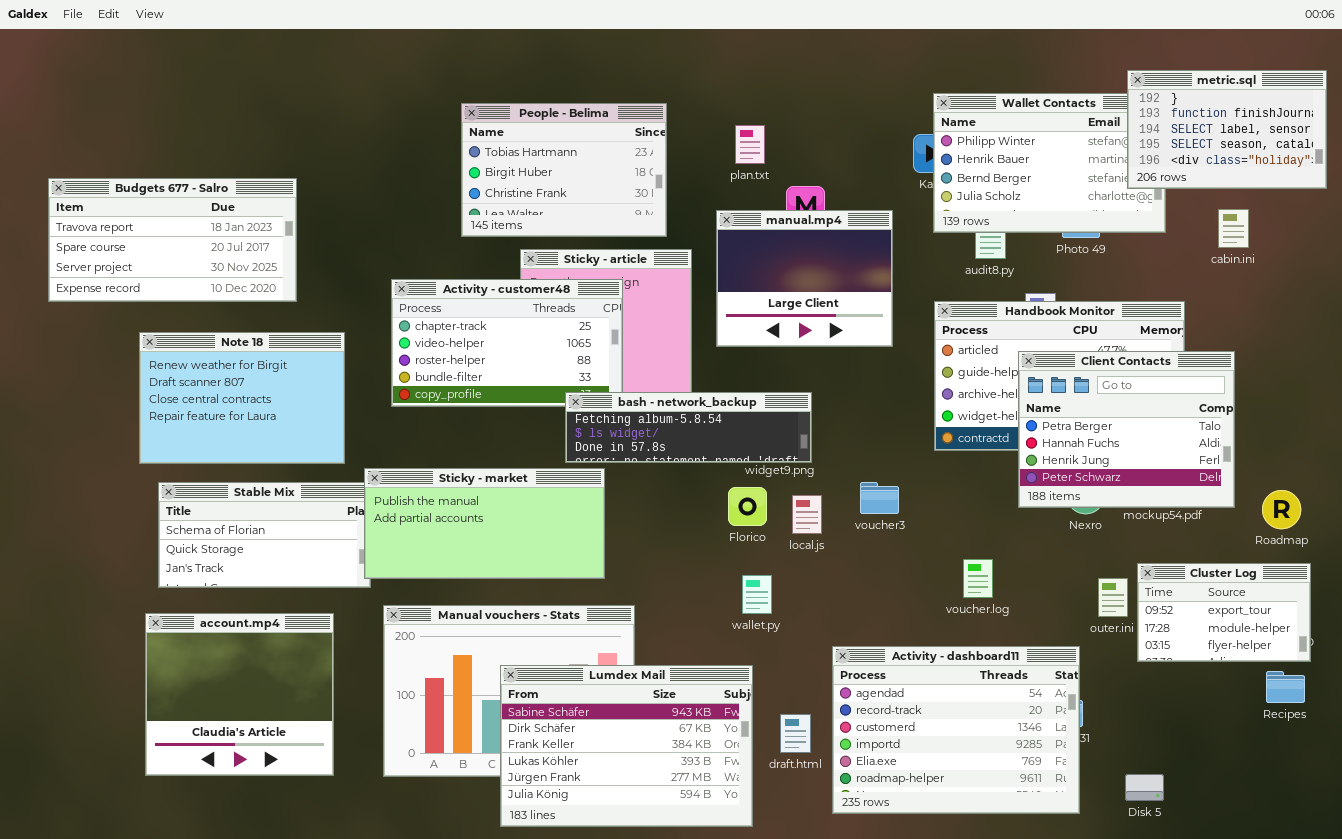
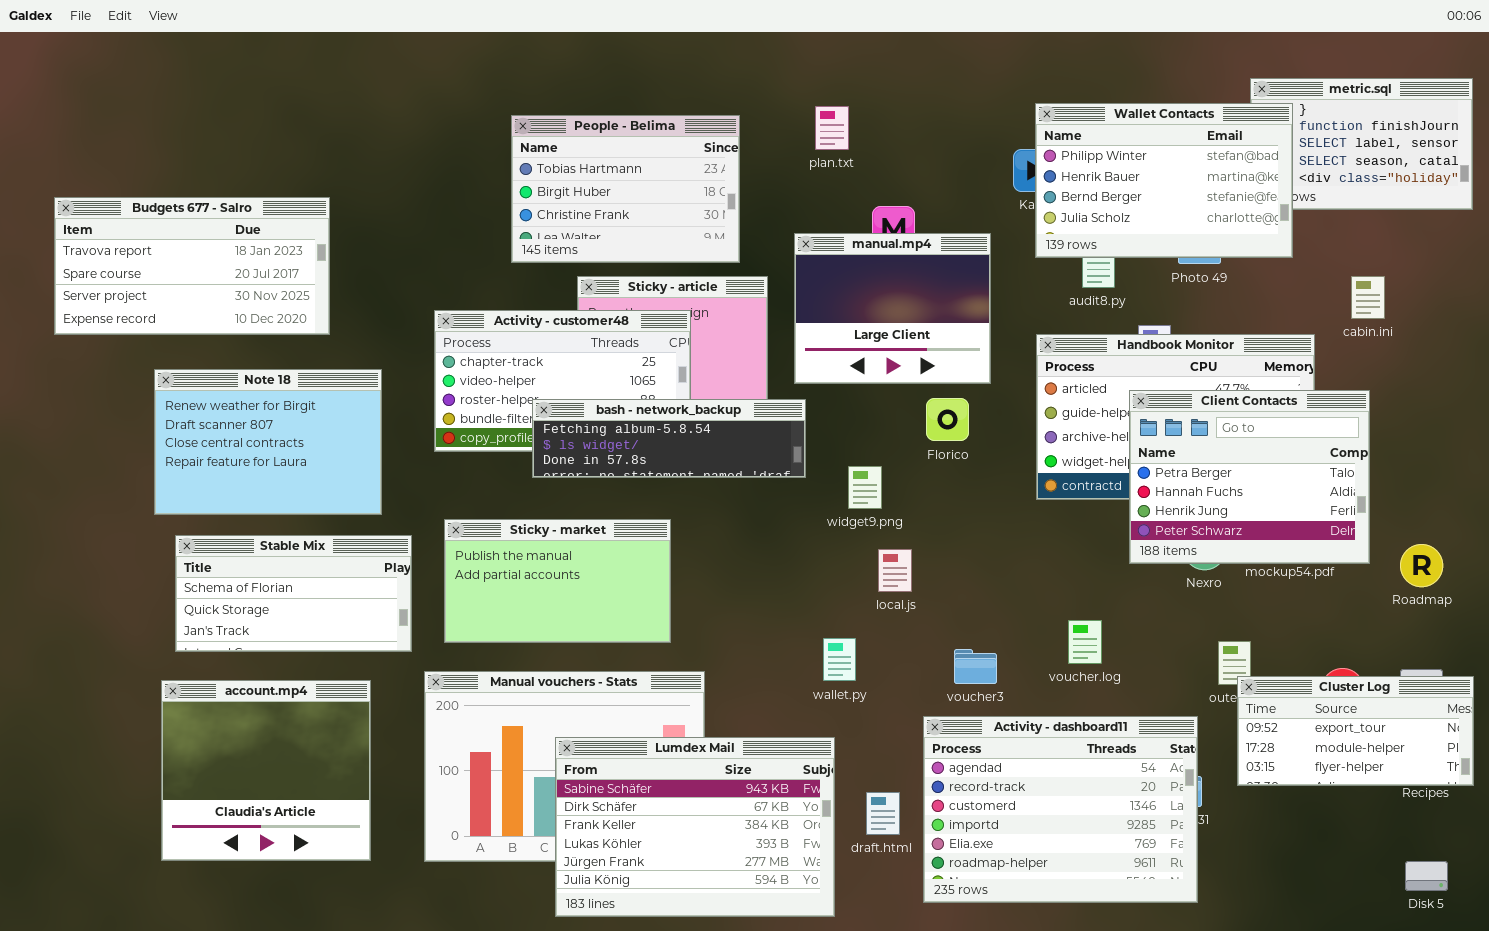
Wallet Contacts: [933,93,1166,233] -> [1035,103,1293,258], raised
plan.txt: [735,125,765,164] -> [815,106,849,150], moved
cabin.ini: [1218,209,1249,248] -> [1351,276,1385,319], moved
bash - network_backup: [565,392,812,463] -> [532,399,806,478], moved
Sticky - market: [364,468,605,579] -> [444,519,671,643], resized
voucher3: [860,482,899,514] -> [954,649,997,684], moved
Florico: [728,487,767,526] -> [926,398,969,441], moved
Cluster Log: [1137,563,1311,662] -> [1237,676,1474,786], moved, resized
Disk 5: [1125,774,1164,801] -> [1405,861,1448,891], moved

